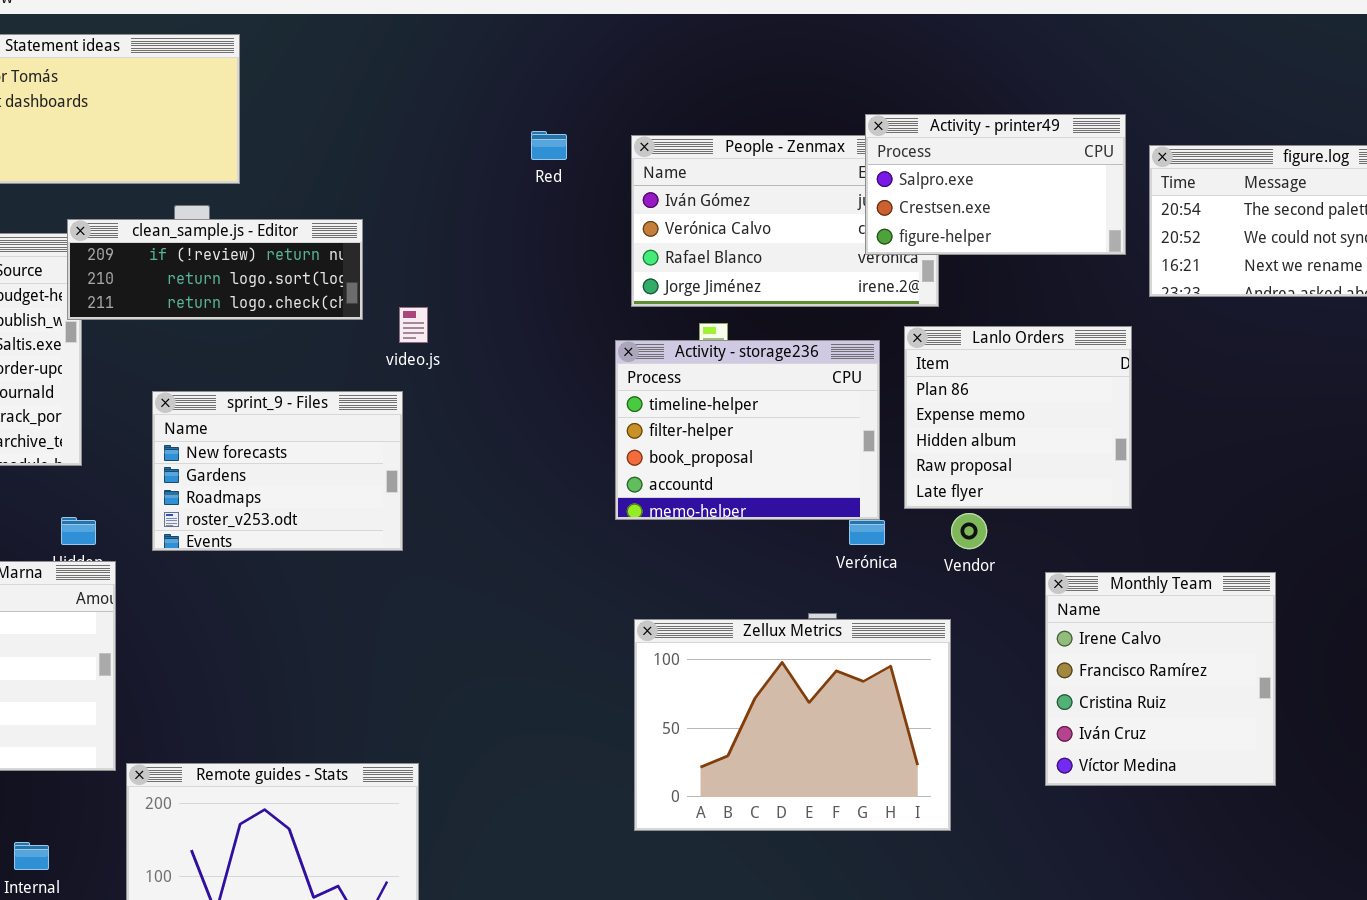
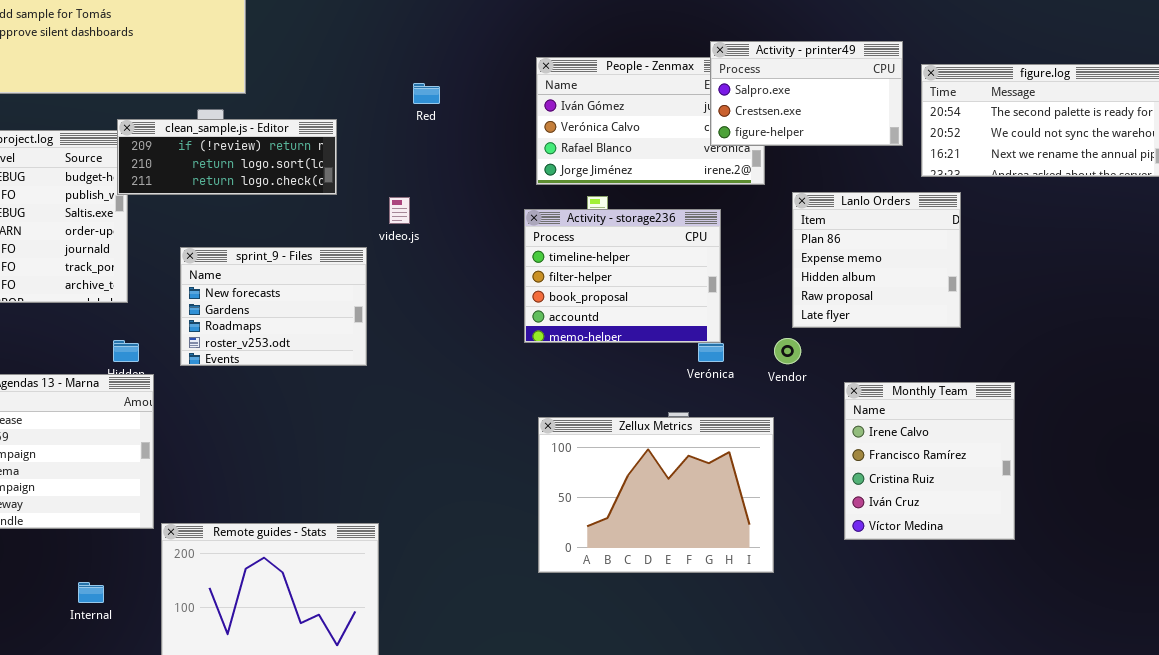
Red: [531,131,567,160] -> [413,83,440,104], moved
video.js: [399,307,428,343] -> [389,197,410,224], moved
Lanlo Orders: [904,326,1132,509] -> [792,192,961,328], moved

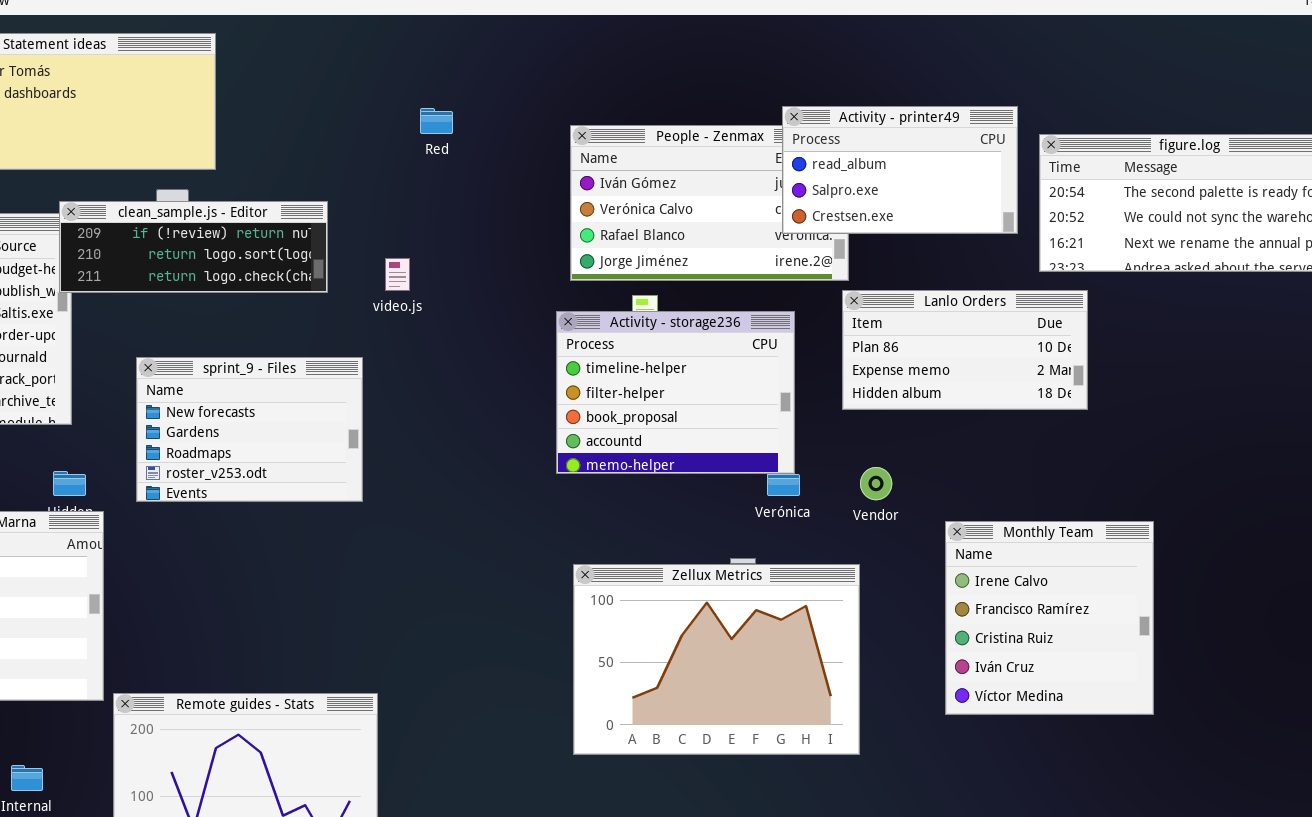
Activity - printer49: [710,41,903,146] -> [782,106,1018,234], scrolled up 1 row
Red: [413,83,440,104] -> [420,108,453,134], moved
Lanlo Orders: [792,192,961,328] -> [842,290,1088,410], resized
video.js: [389,197,410,224] -> [385,258,410,291], moved

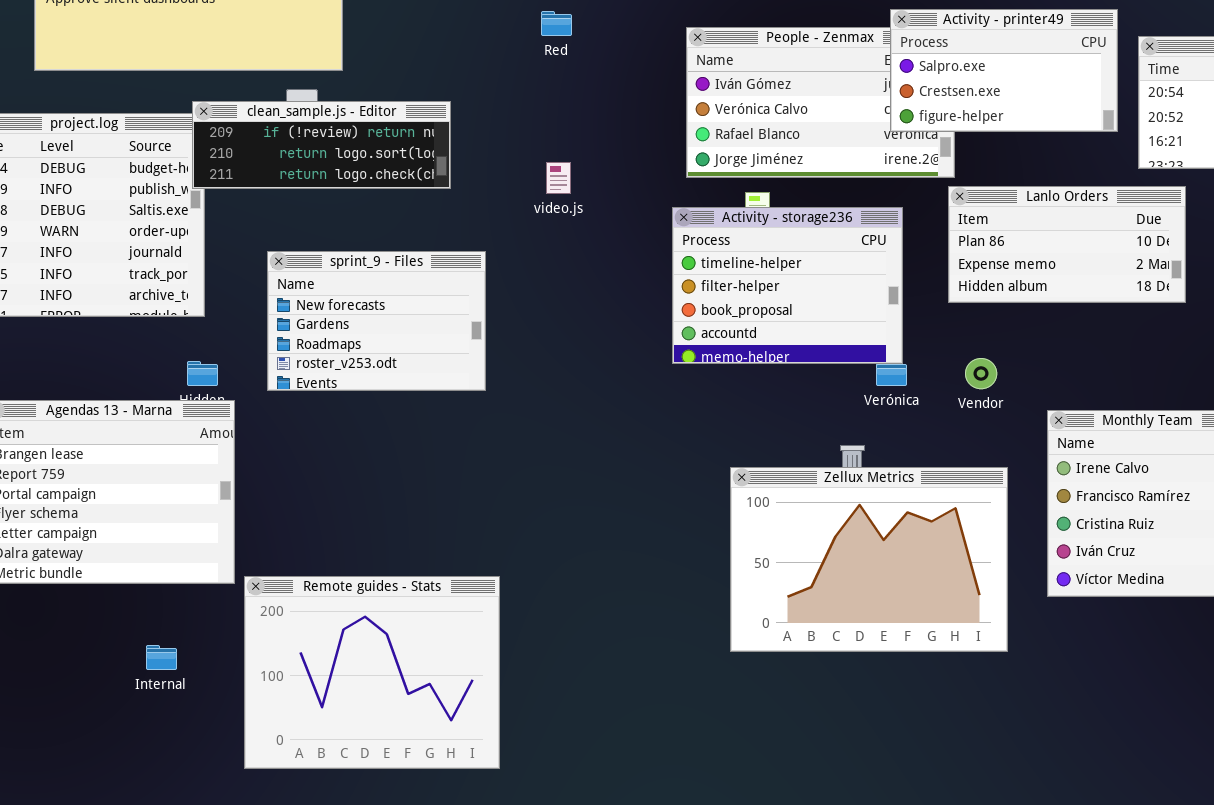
Activity - printer49: [782,106,1018,234] -> [890,9,1118,132], scrolled down 1 row
video.js: [385,258,410,291] -> [546,162,571,194], moved
Zellux Metrics: [573,564,860,755] -> [730,467,1008,652], moved

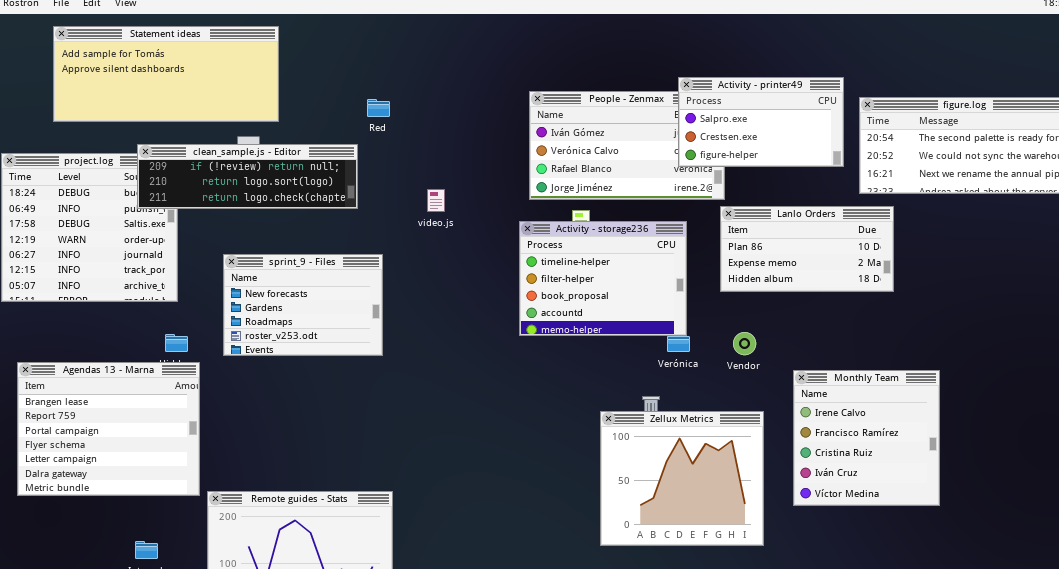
Red: [541,11,572,36] -> [367,99,390,117], moved
clean_sample.js - Editor: [192,101,451,189] -> [137,144,358,209], resized
Zellux Metrics: [730,467,1008,652] -> [600,411,764,546], resized

